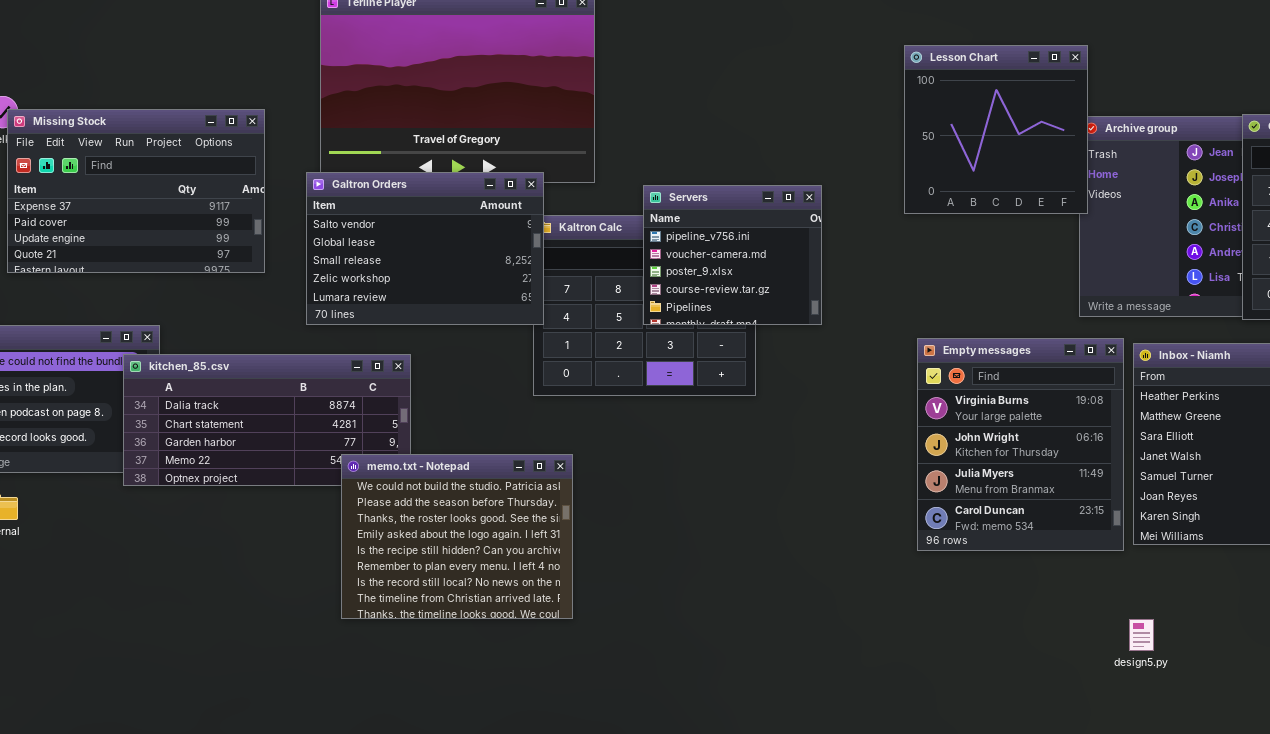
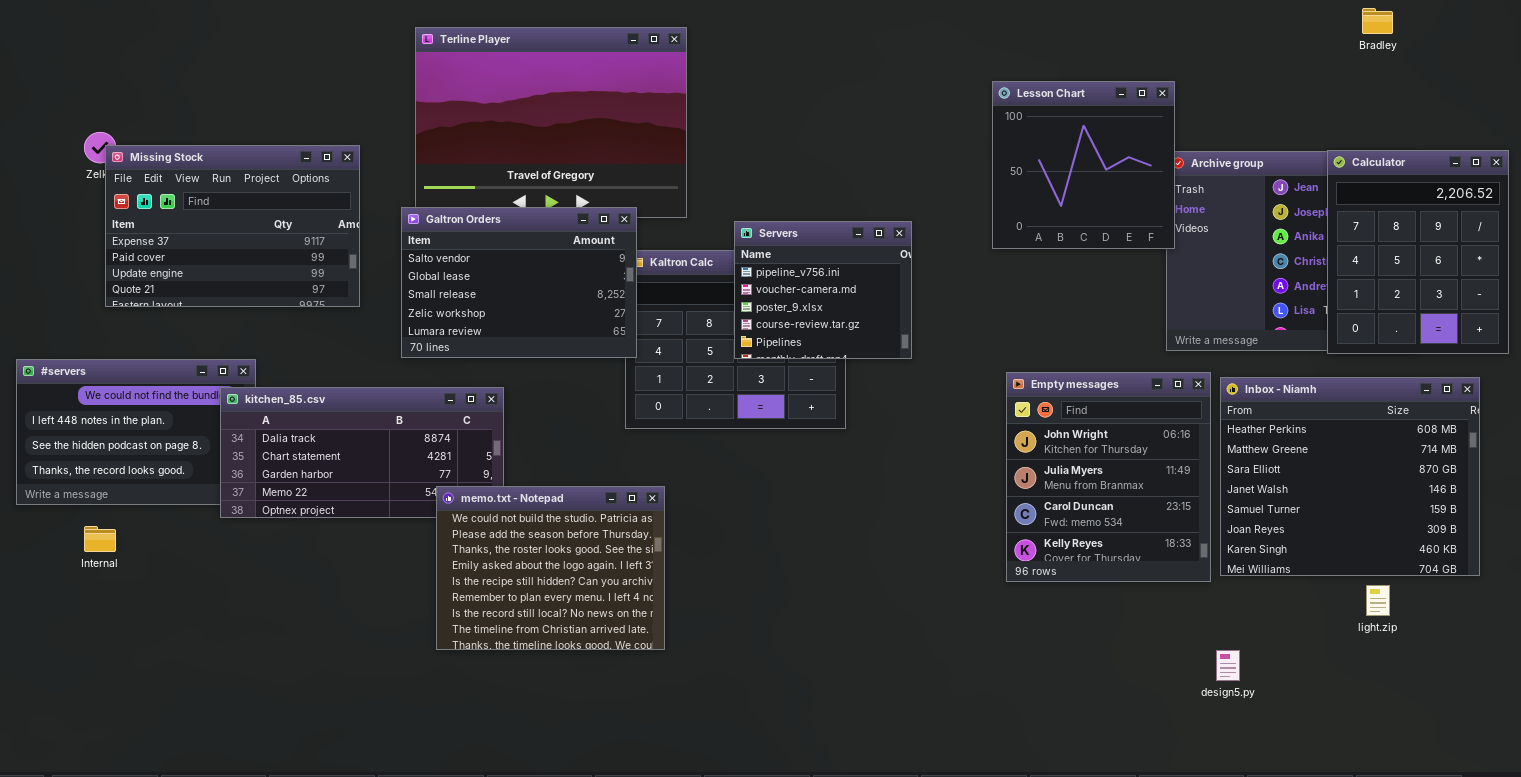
Empty messages: [917,338,1124,551] -> [1006,372,1211,582], scrolled down 1 row

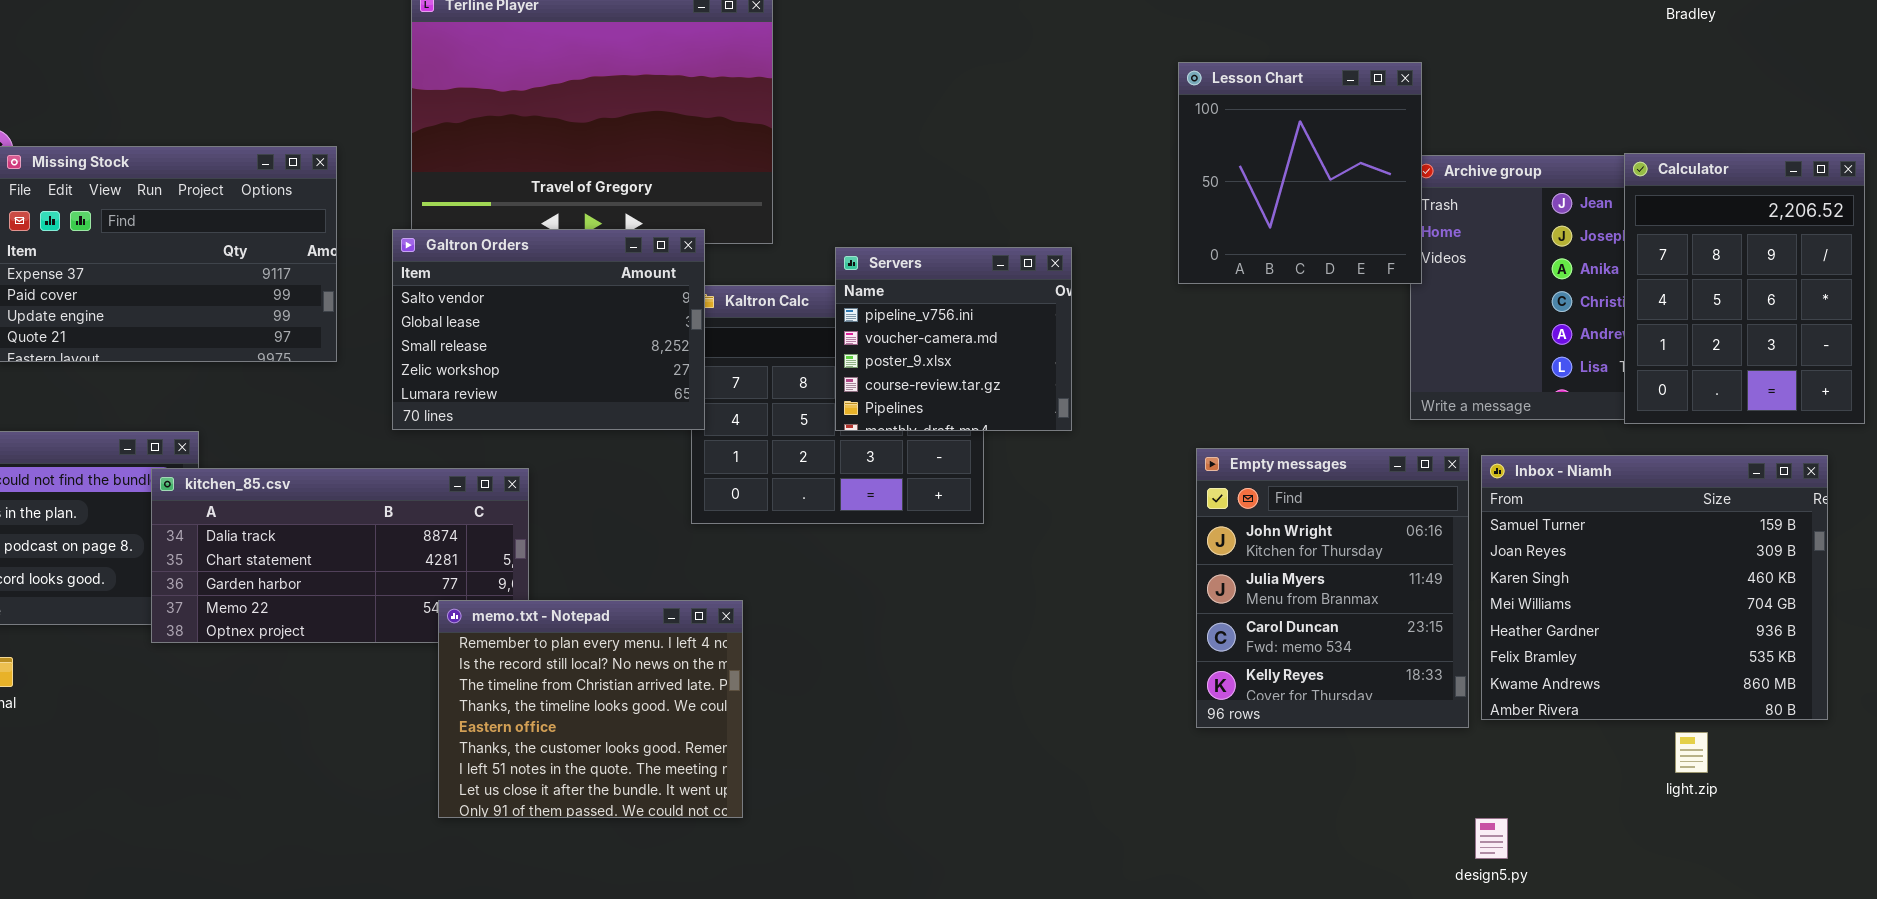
Inbox - Niamh: [1220,377,1480,576] -> [1481,455,1828,720], scrolled down 4 rows
memo.txt - Notepad: [436,486,665,650] -> [438,600,743,818], scrolled down 5 rows

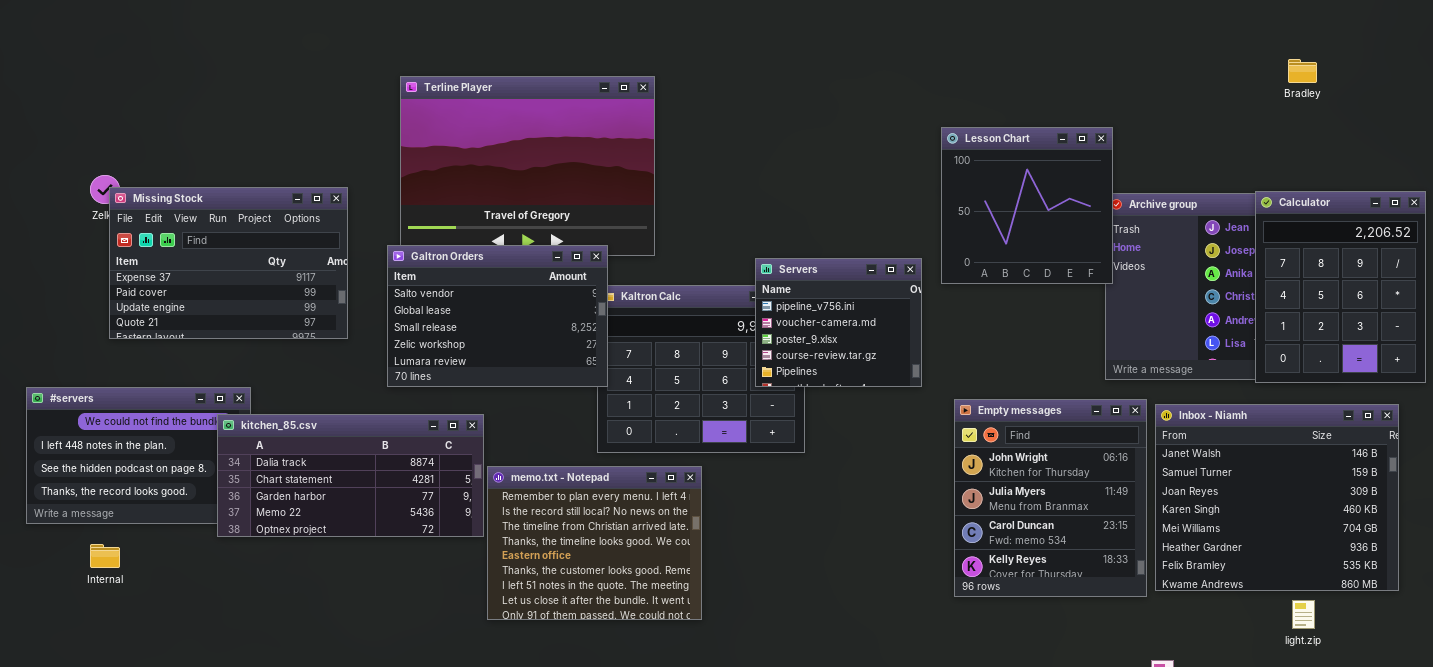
Servers: [835,247,1072,431] -> [755,258,922,387], moved
Inbox - Niamh: [1481,455,1828,720] -> [1155,404,1399,591], scrolled up 1 row
memo.txt - Notepad: [438,600,743,818] -> [487,466,702,620], moved

